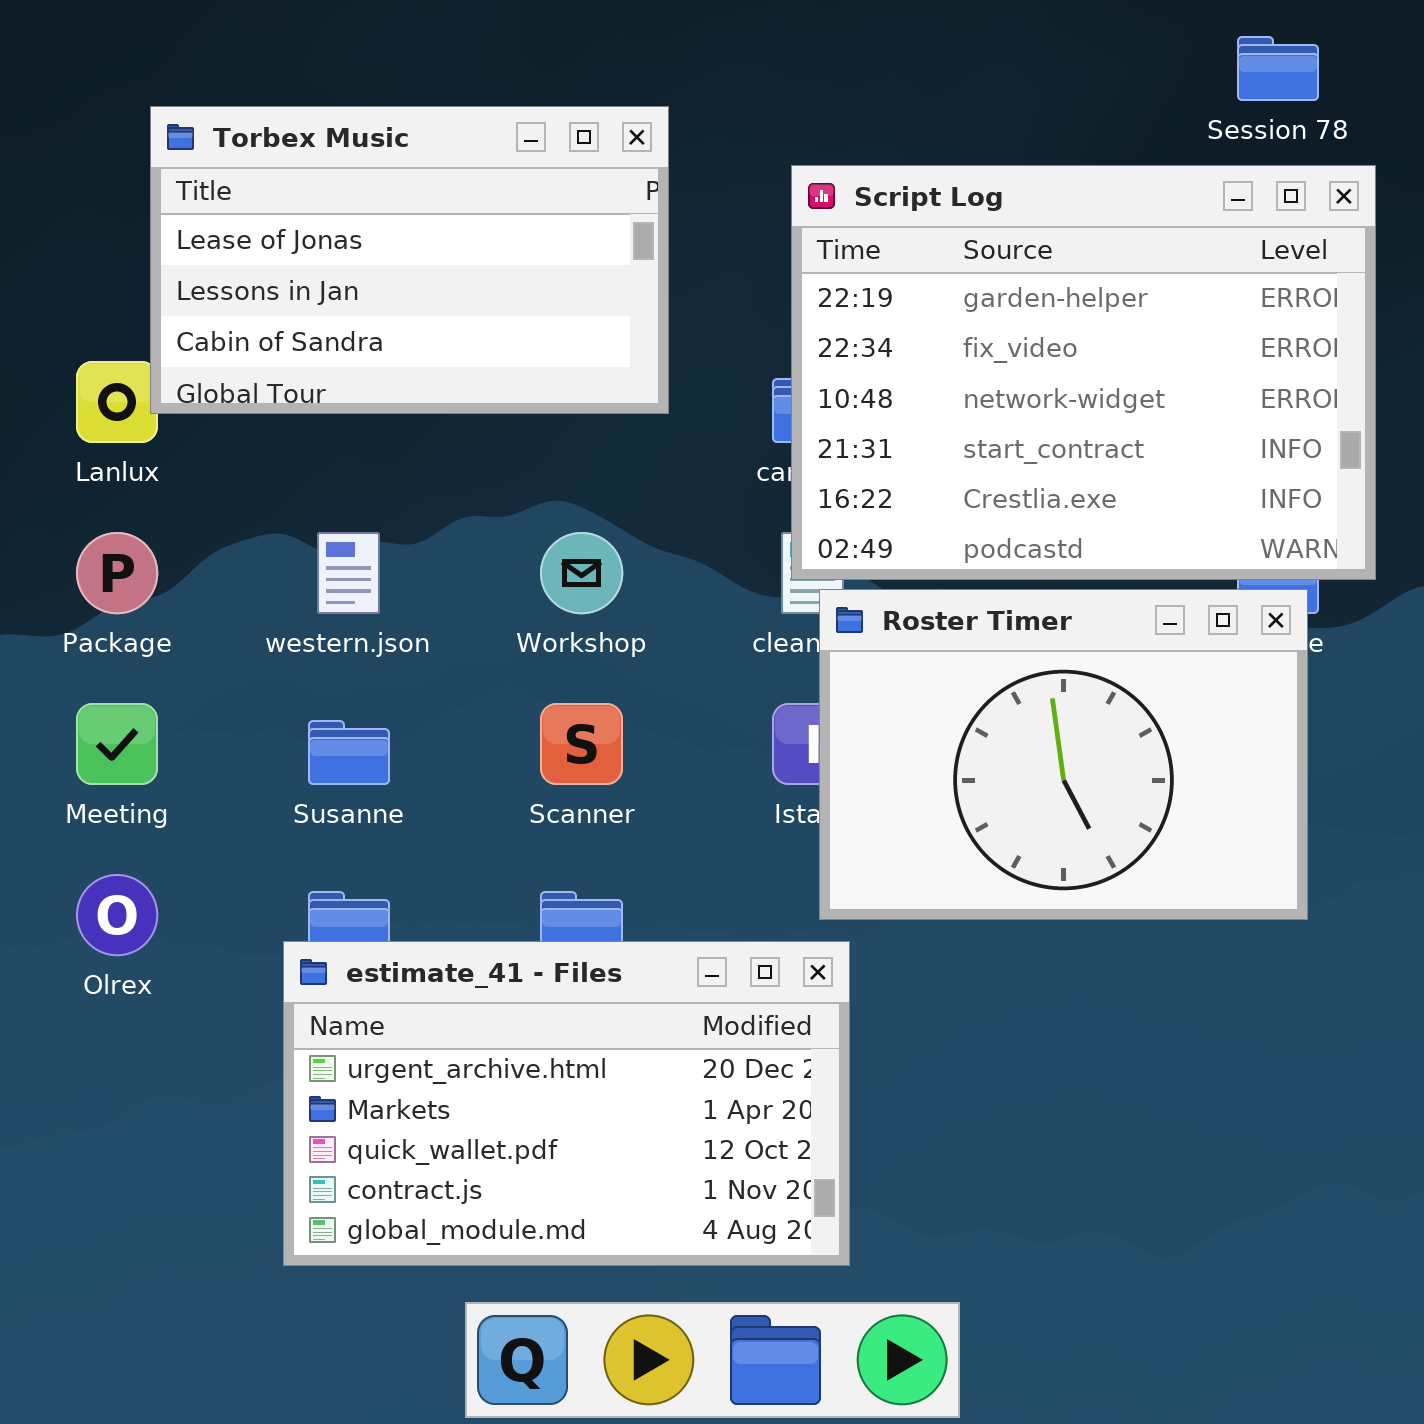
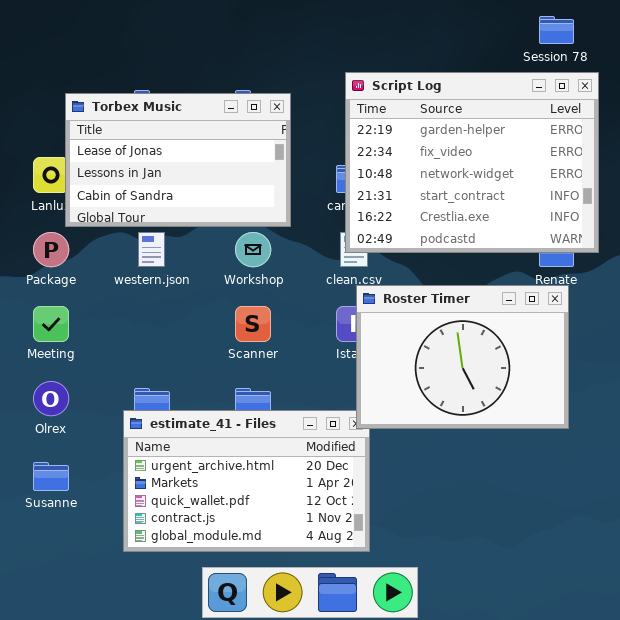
Torbex Music: [150,106,669,414] -> [65,93,291,227], moved
Roster Timer: [819,589,1308,920] -> [356,285,569,429], moved
Susanne: [308,720,390,785] -> [33,462,69,491], moved

